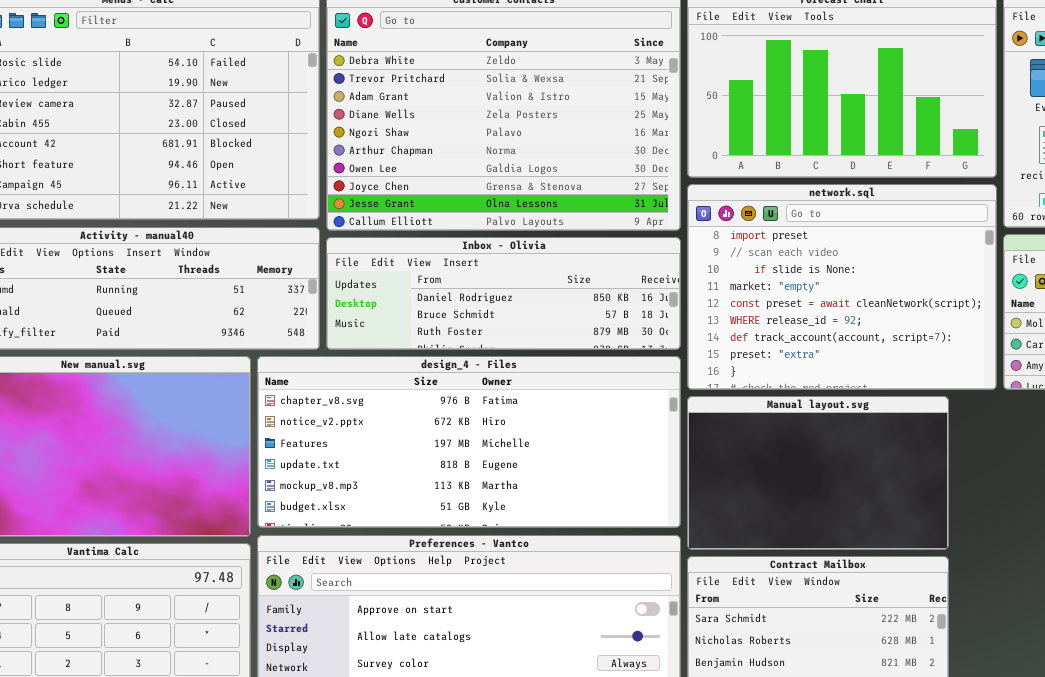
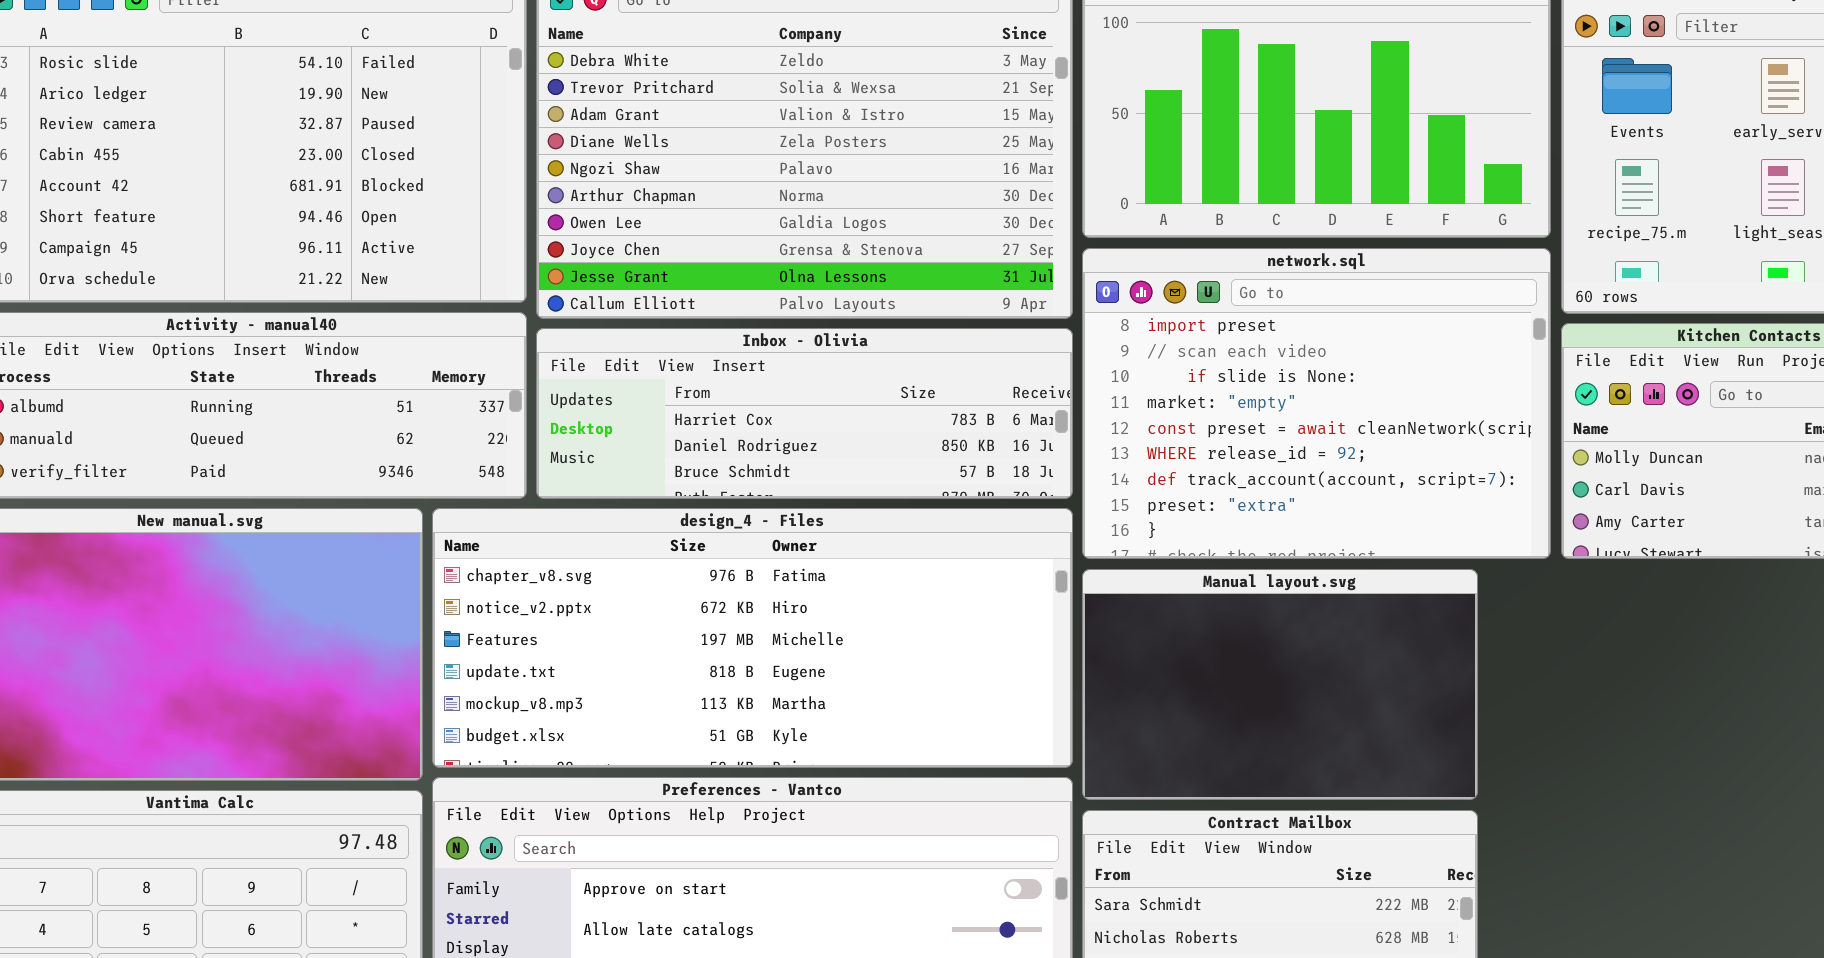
Inbox - Olivia: [326,237,681,350] -> [536,328,1073,499], scrolled up 1 row

